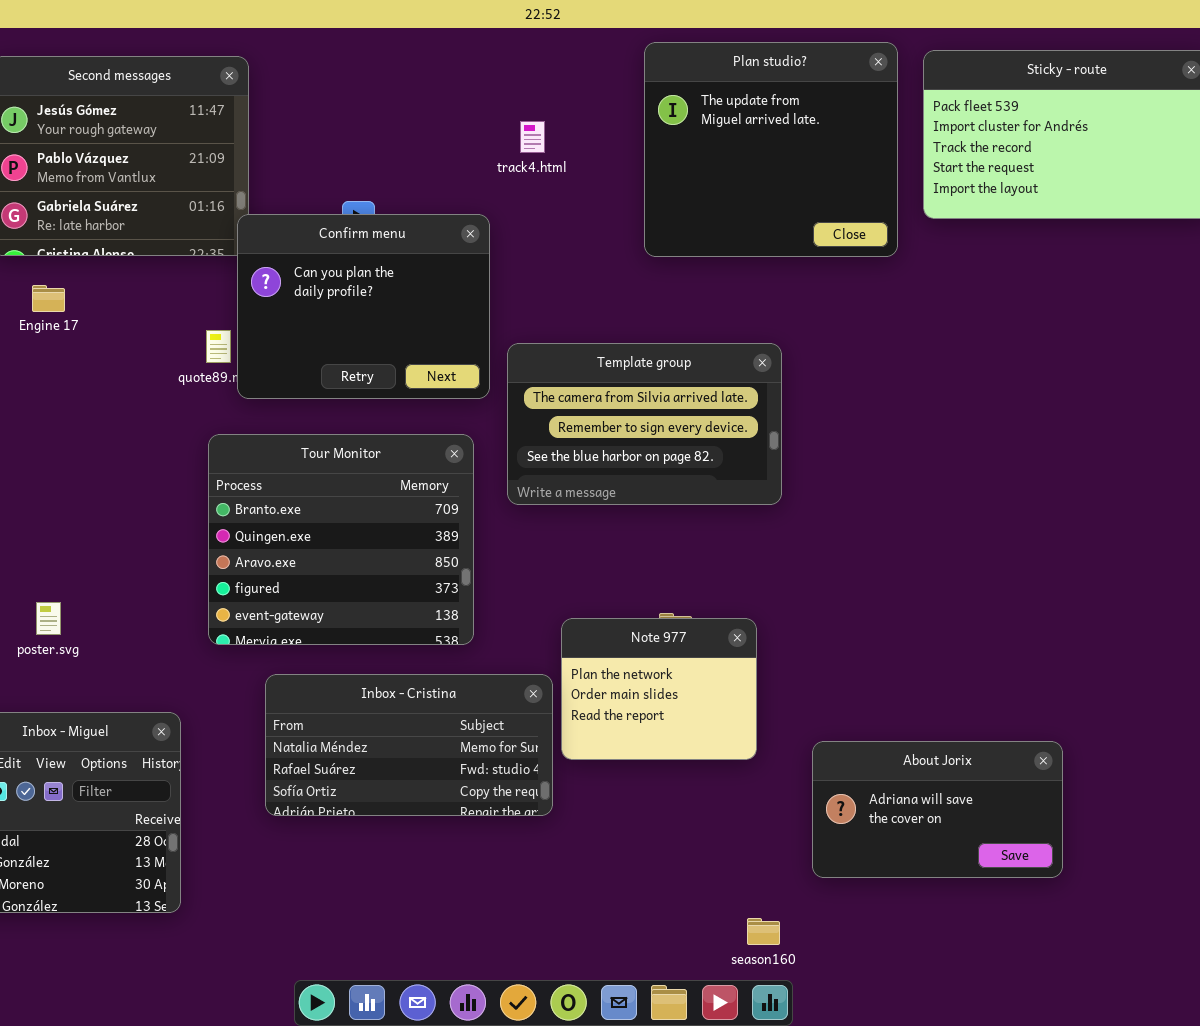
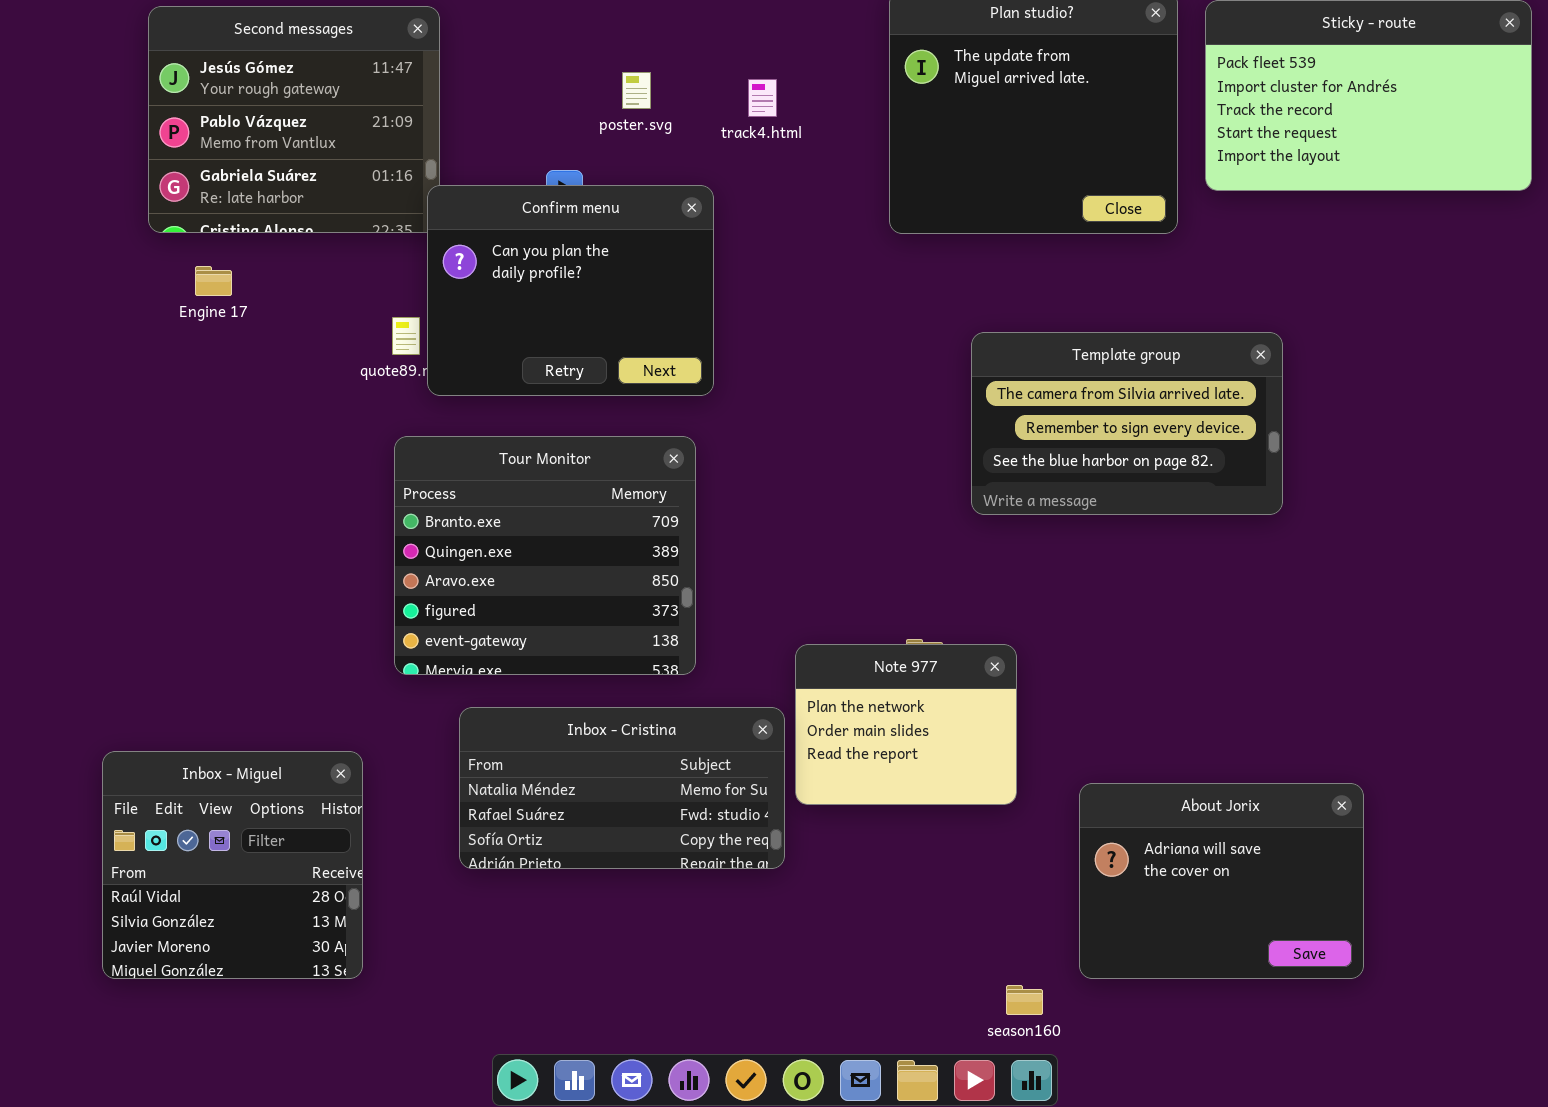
Template group: [507,343,782,505] -> [971,332,1283,515], moved
poster.svg: [36,602,61,635] -> [622,72,651,109], moved
About Jorix: [812,741,1063,878] -> [1079,783,1364,979], resized

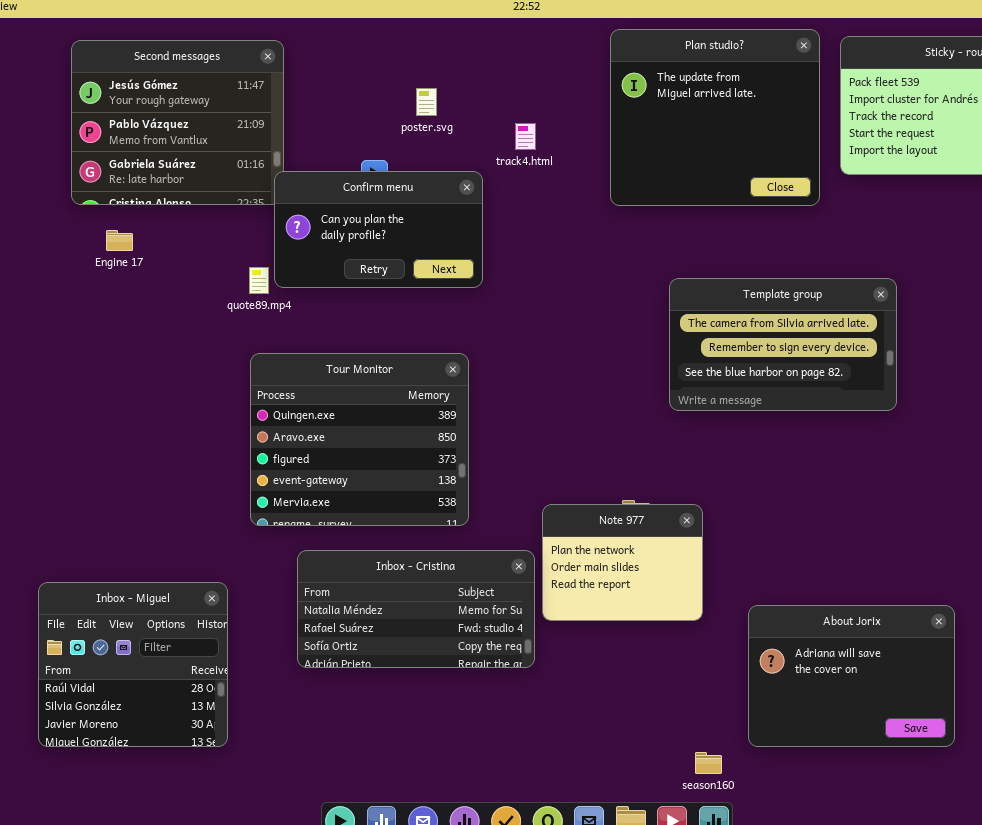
track4.html: [748,79,777,117] -> [515,123,536,150], moved
Confirm menu: [427,185,714,396] -> [274,171,483,288], resized
Tour Monitor: [394,436,696,675] -> [250,353,469,526], scrolled down 1 row

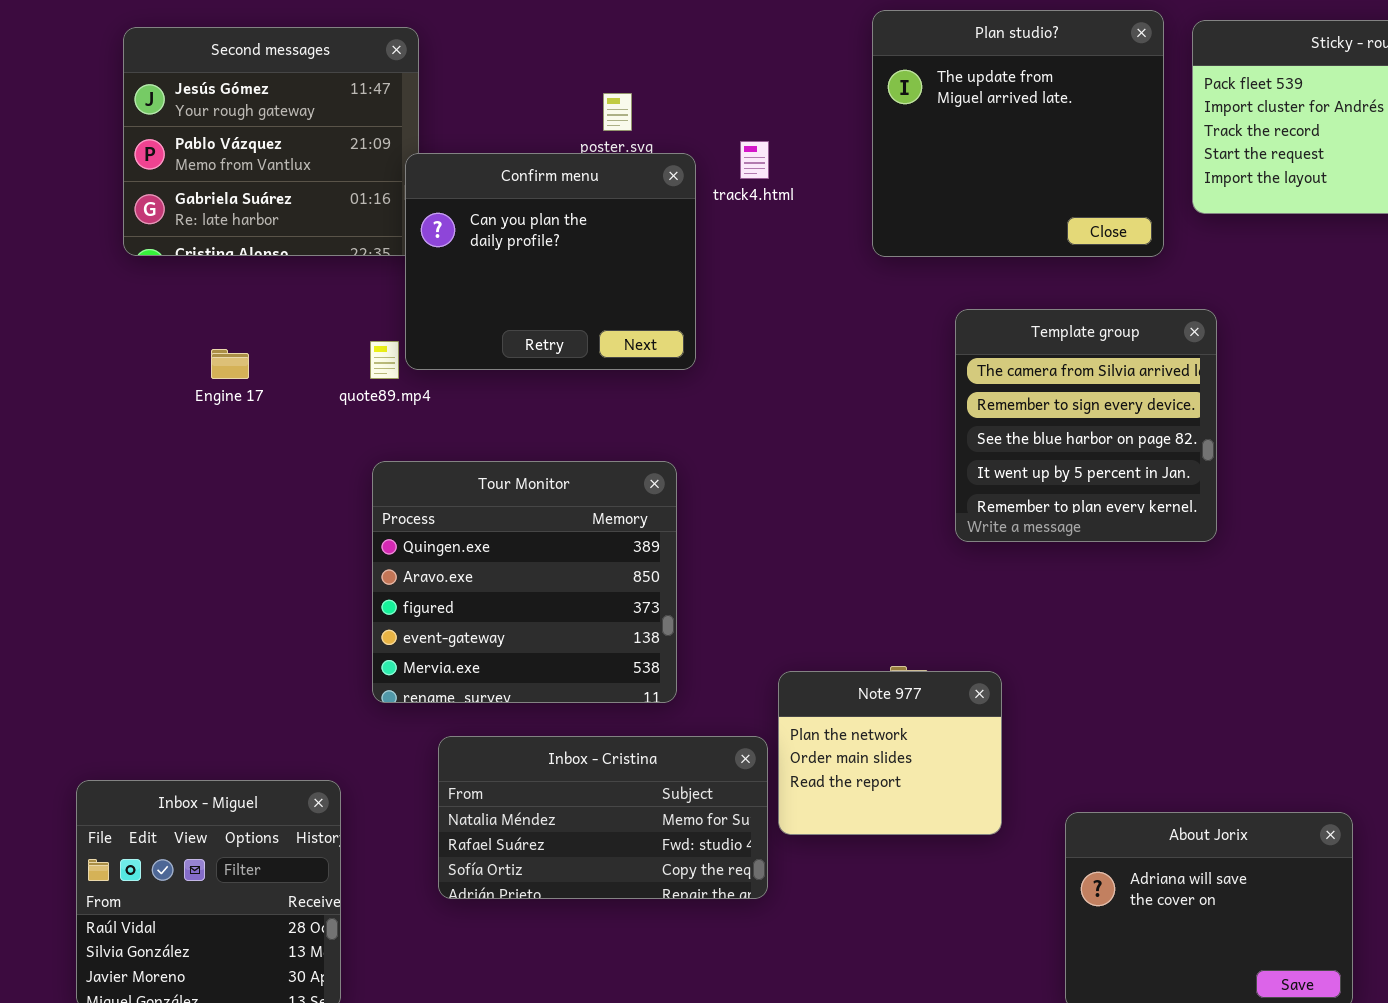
Confirm menu: [274,171,483,288] -> [405,153,696,370], resized
Engine 17: [106,230,133,251] -> [211,349,249,379], moved
Template group: [669,278,897,411] -> [955,309,1217,542], resized

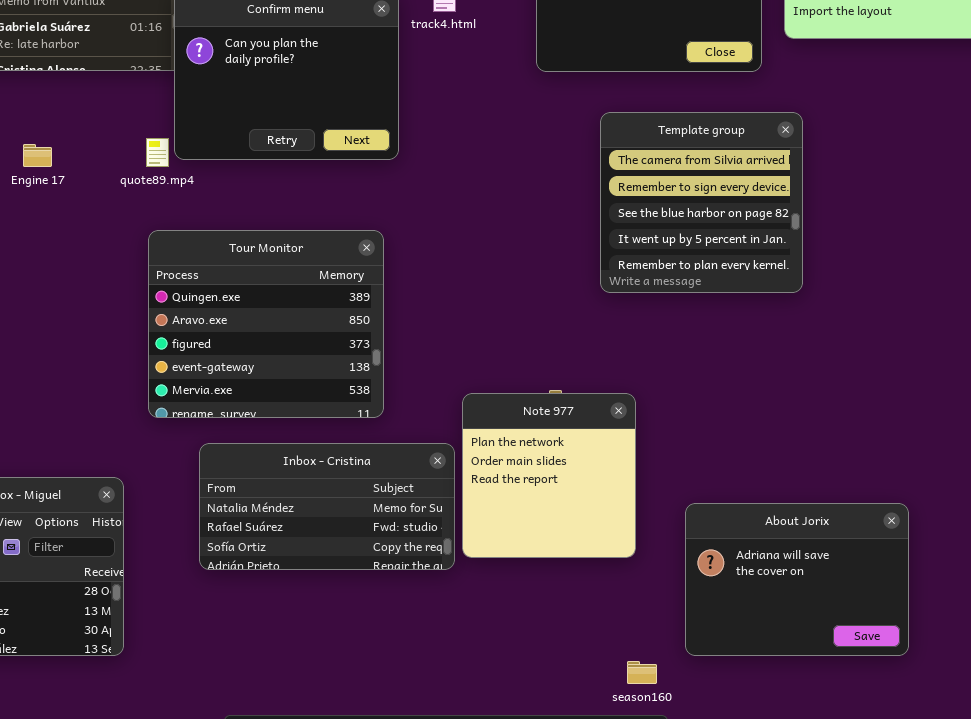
Note 977: [778,671,1002,835] -> [462,393,636,558], resized

